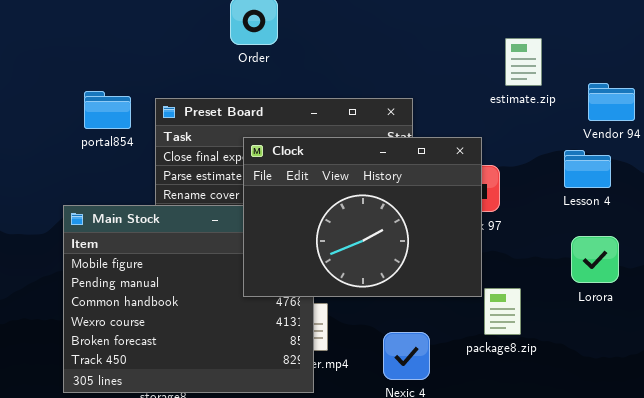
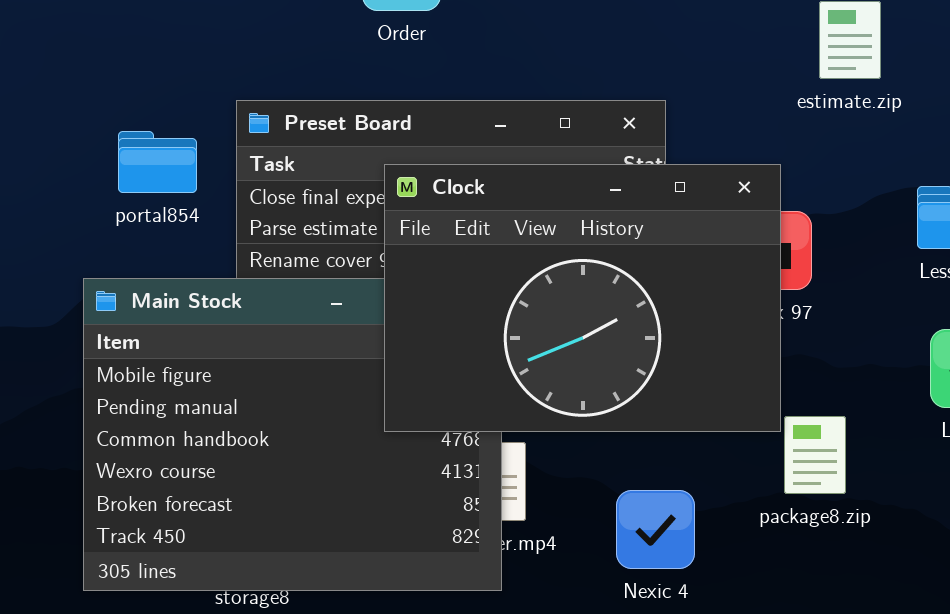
portal854: [84,91,131,129] -> [118,131,197,193], moved

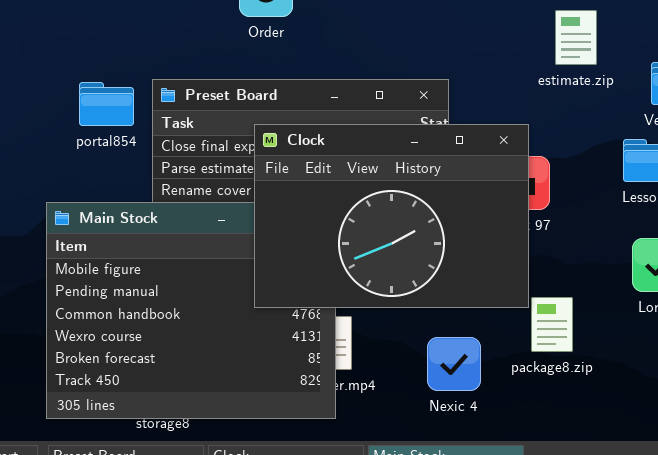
portal854: [118,131,197,193] -> [79,82,134,126], moved
Nexic 4: [616,490,695,569] -> [427,337,481,391], moved

